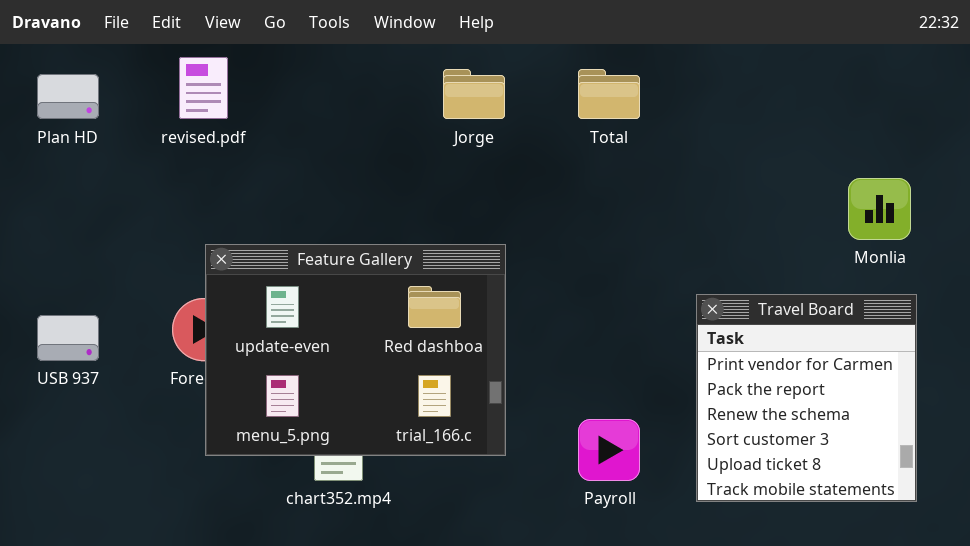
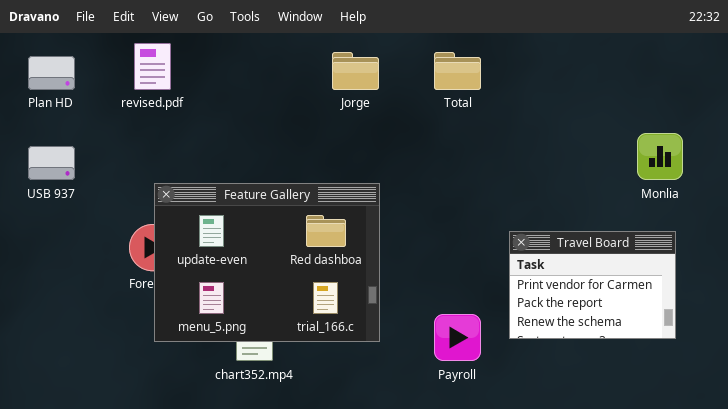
Travel Board: [696,294,917,502] -> [509,231,676,339], moved, resized
USB 937: [37,315,99,361] -> [28,146,75,180], moved

